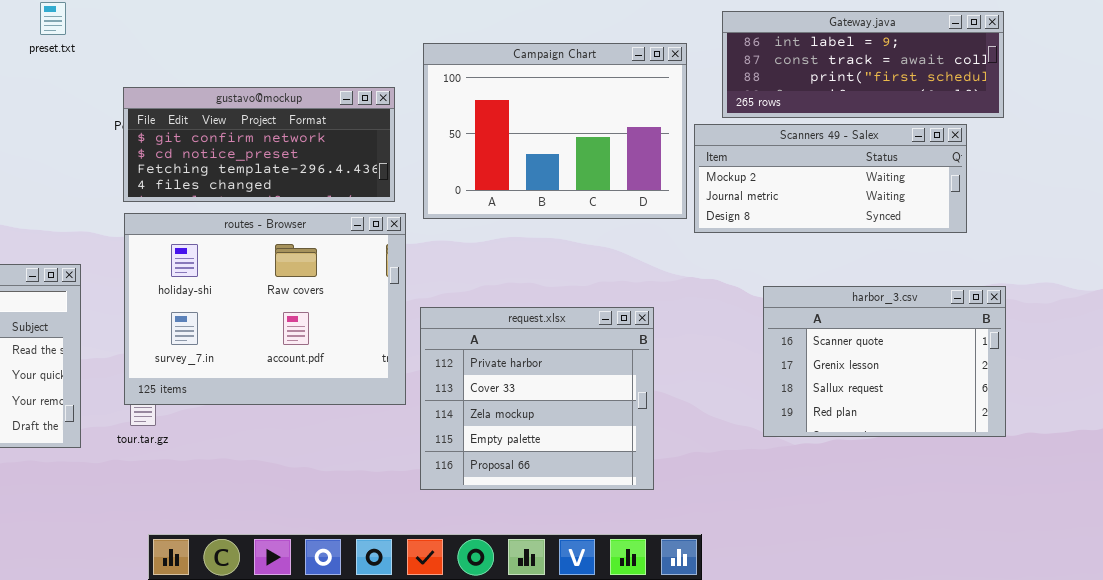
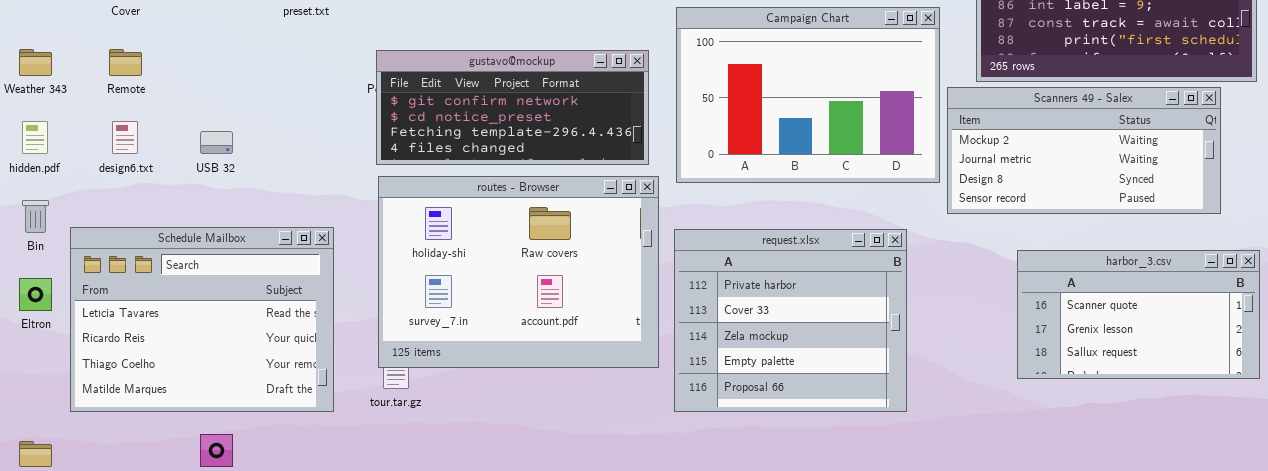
Scanners 49 - Salex: [694,124,967,233] -> [947,87,1221,214], resized
harbor_3.csv: [763,286,1006,437] -> [1017,250,1260,379], resized
request.xlsx: [420,307,654,490] -> [674,229,907,412], moved

